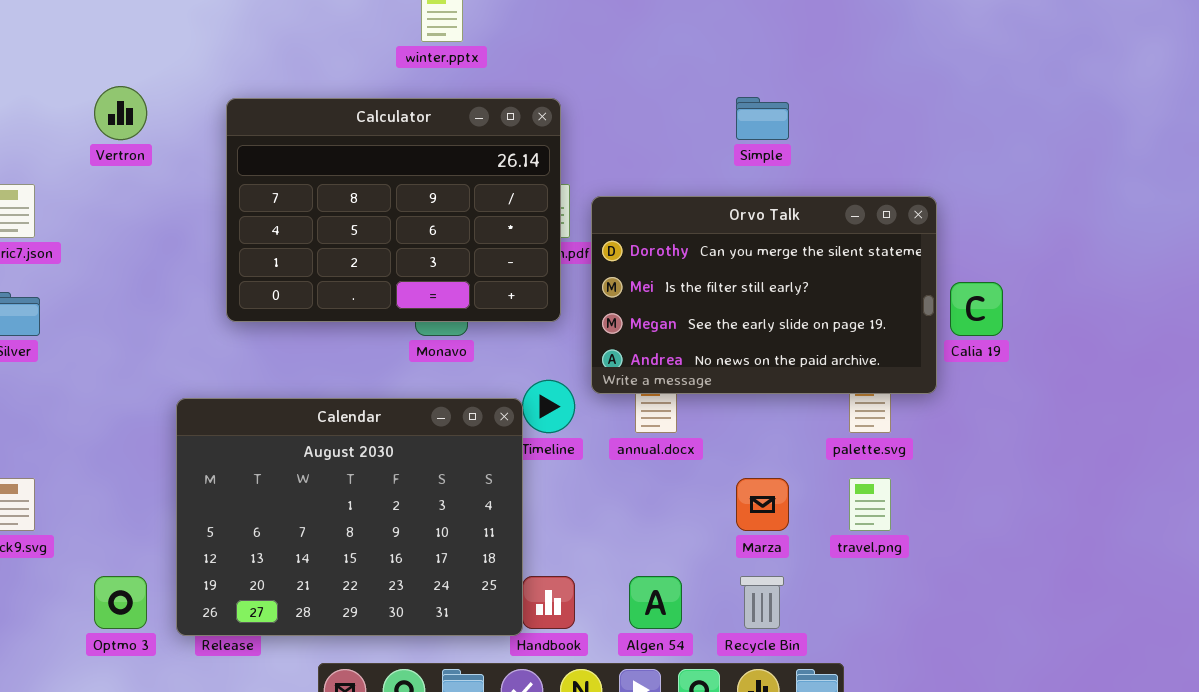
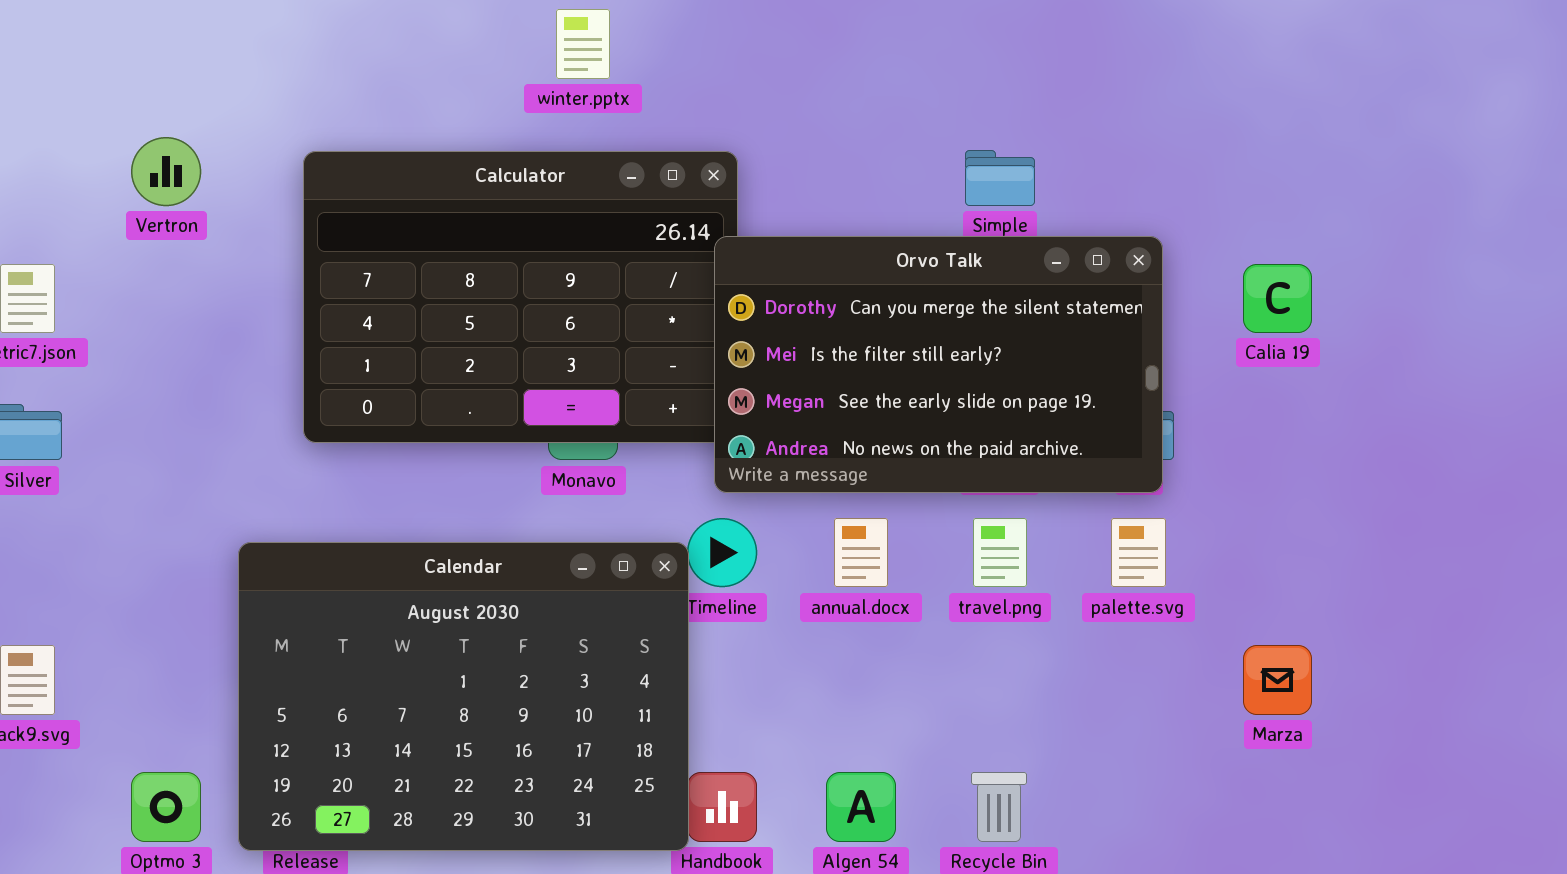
Orvo Talk: [591,196,937,394] -> [714,236,1163,493], moved
Calia 19: [950,282,1003,336] -> [1243,264,1312,333], moved
Marza: [736,478,789,531] -> [1243,645,1312,715], moved
travel.png: [849,478,891,531] -> [973,518,1027,587], moved

